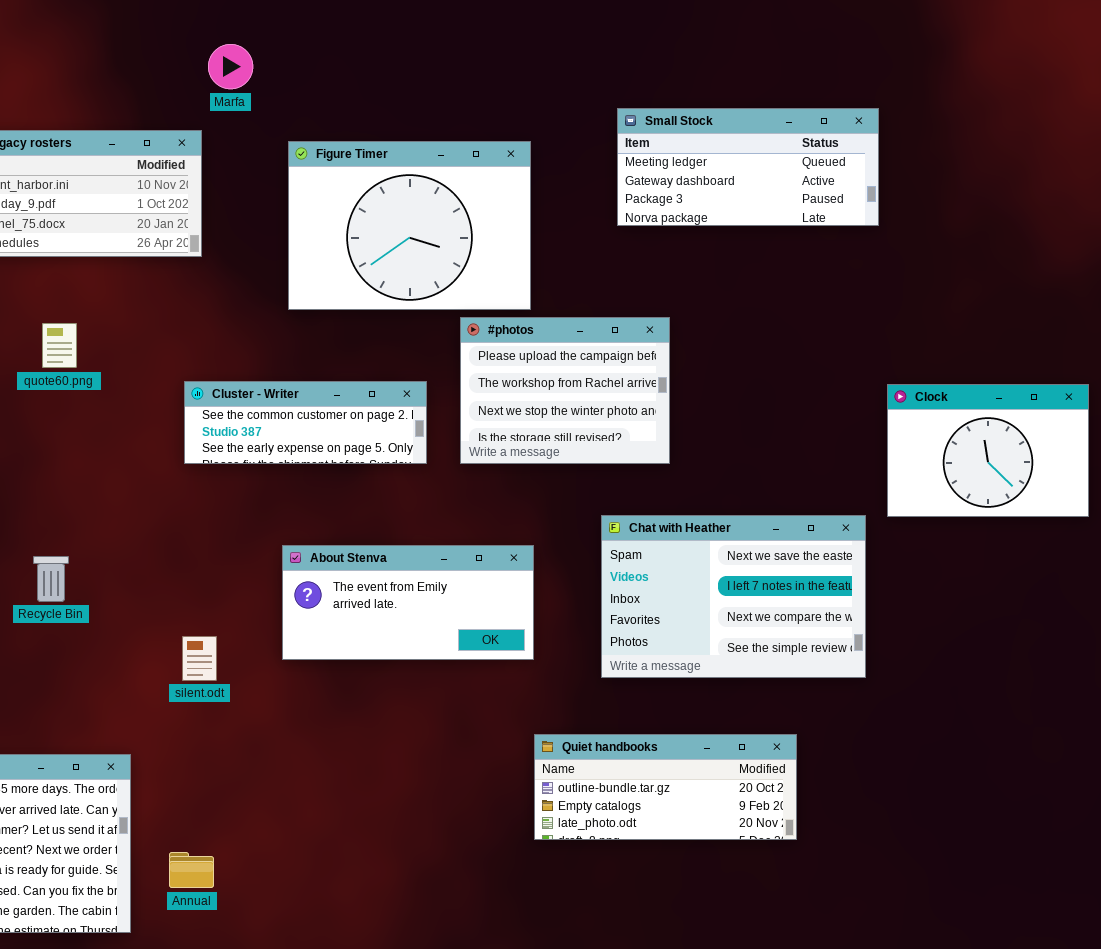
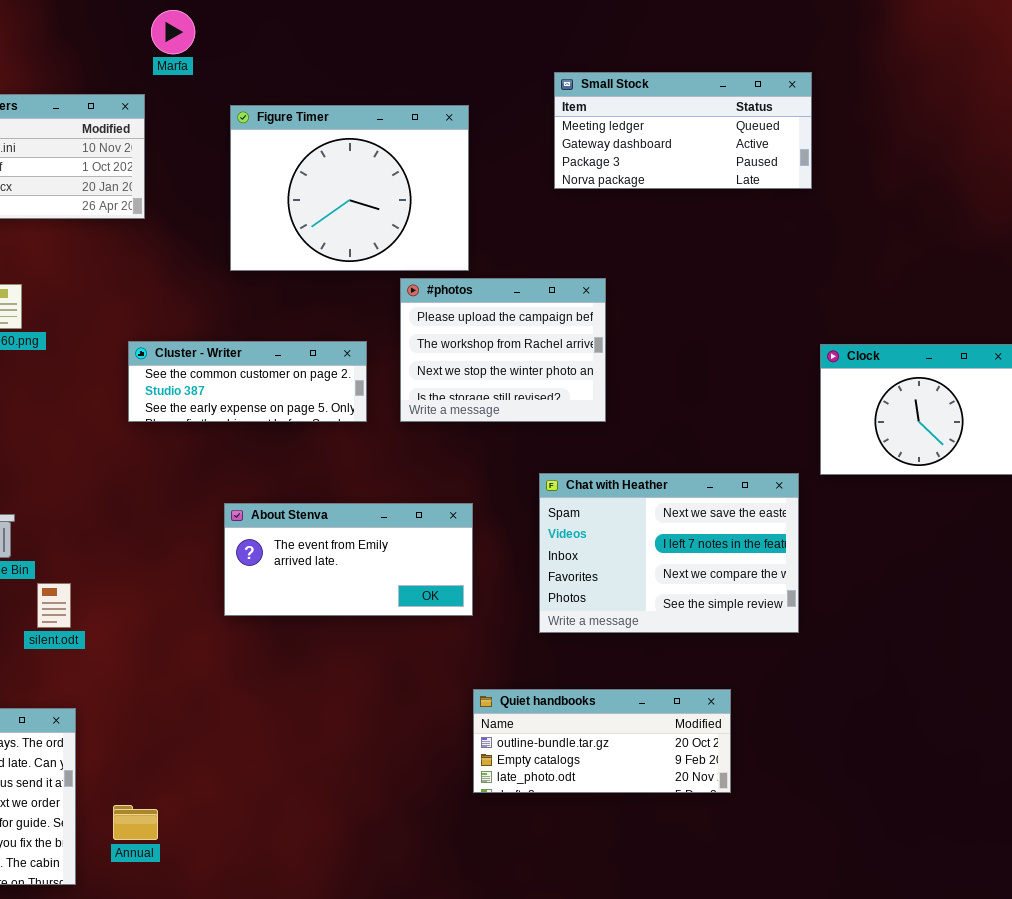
silent.odt: [182,636,217,681] -> [37,583,71,628], moved

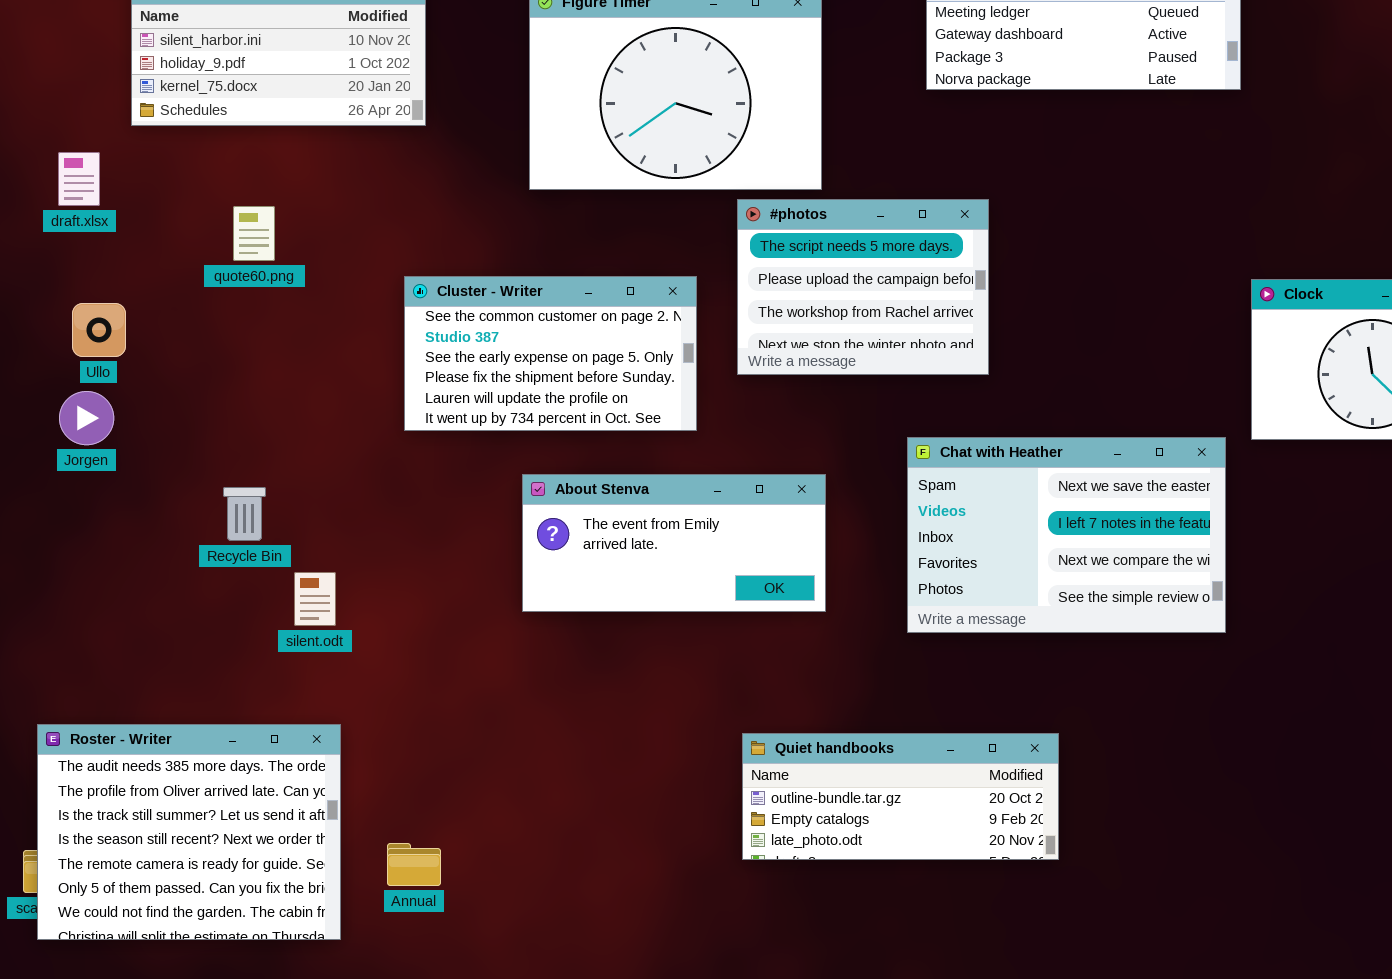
#photos: [400,278,606,422] -> [737,199,989,375], scrolled up 1 row
Cluster - Writer: [128,341,367,422] -> [404,276,697,431], resized
Quiet handbooks: [473,689,731,793] -> [742,733,1059,860], moved

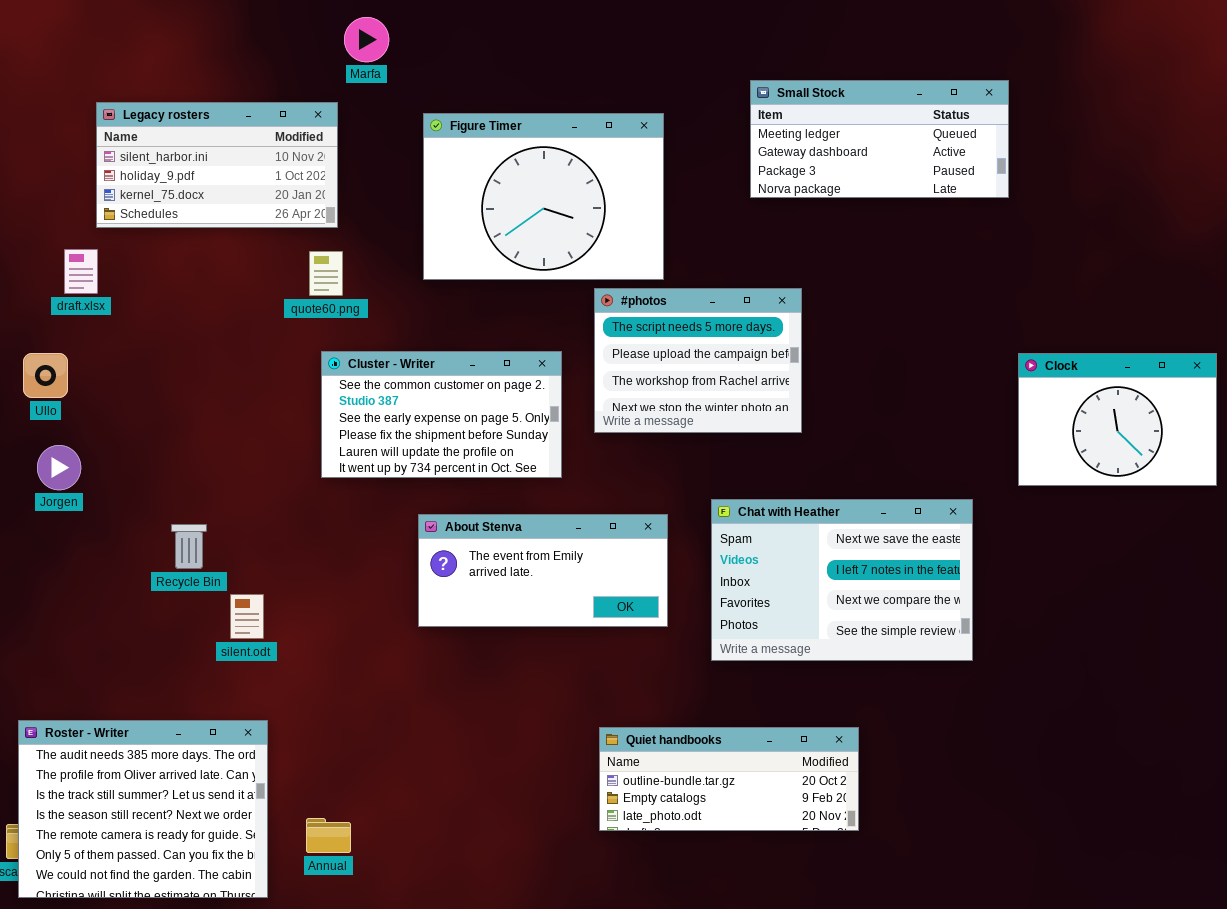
draft.xlsx: [58,152,100,206] -> [64,249,98,294], moved
quote60.png: [233,206,275,261] -> [309,251,343,296], moved
Ullo: [72,303,126,357] -> [23,353,68,398], moved
Chat with Heather: [907,437,1226,633] -> [711,499,973,661], moved

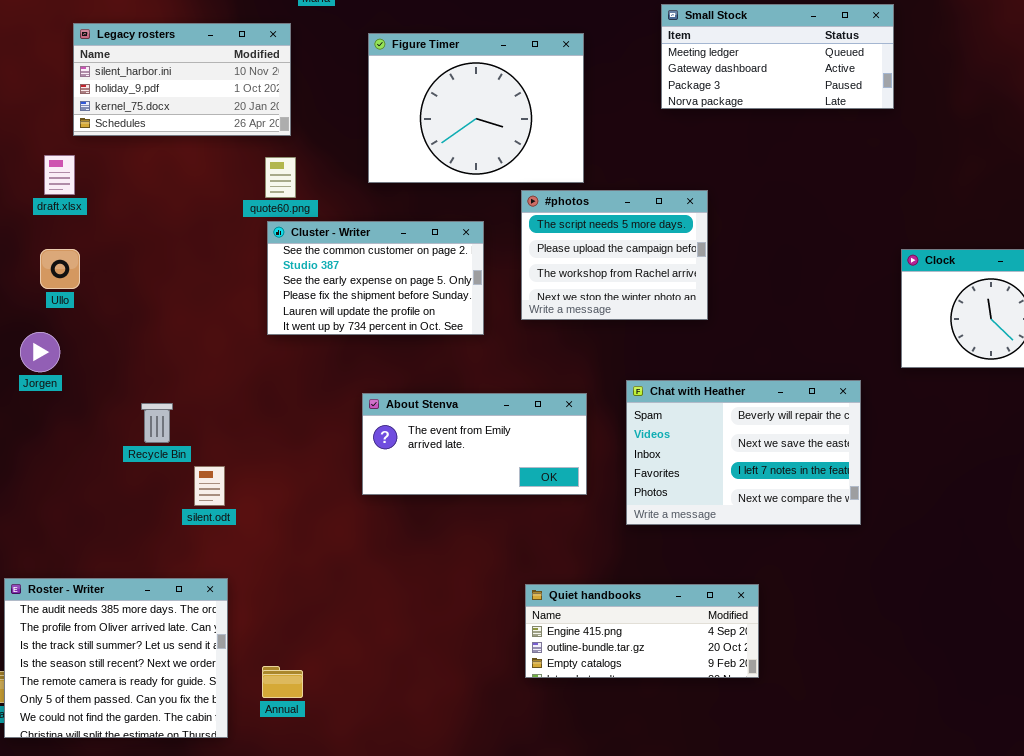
Cluster - Writer: [321,351,562,478] -> [267,221,484,335], moved
Ullo: [23,353,68,398] -> [40,249,80,289], moved
Chat with Heather: [711,499,973,661] -> [626,380,861,525], scrolled up 1 row
Quiet handbooks: [599,727,859,831] -> [525,584,759,678], scrolled up 1 row

